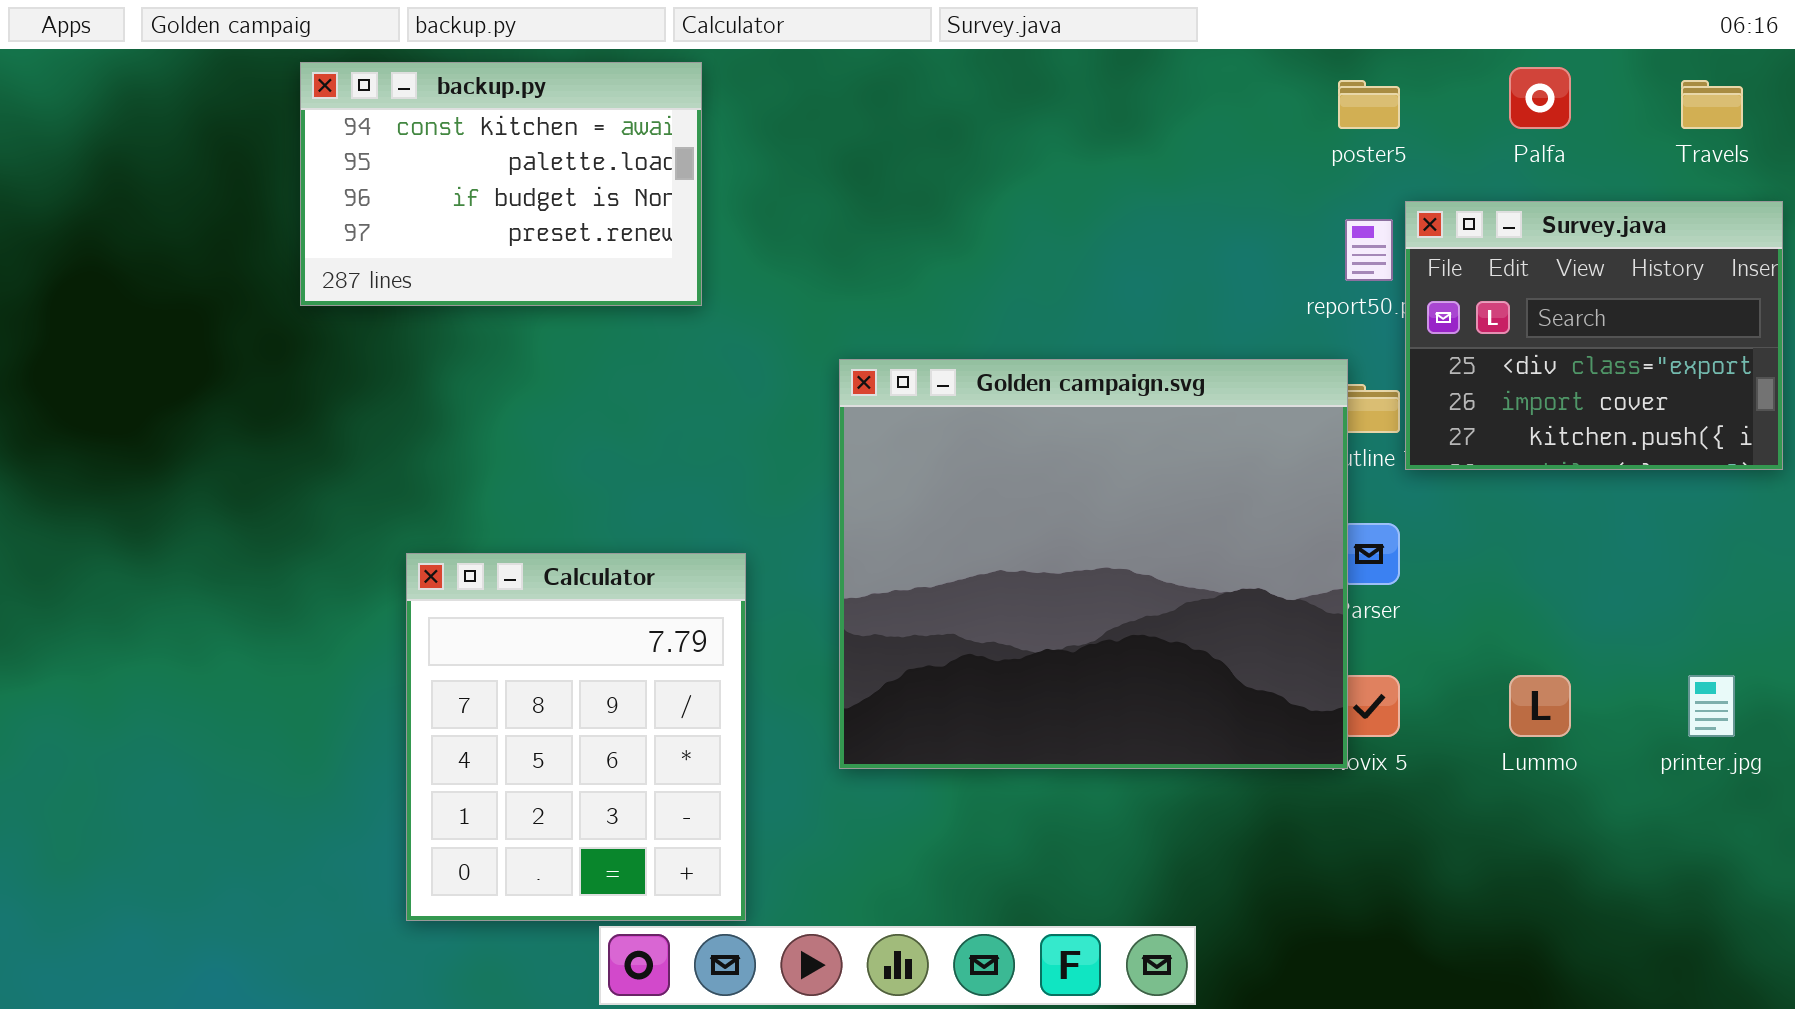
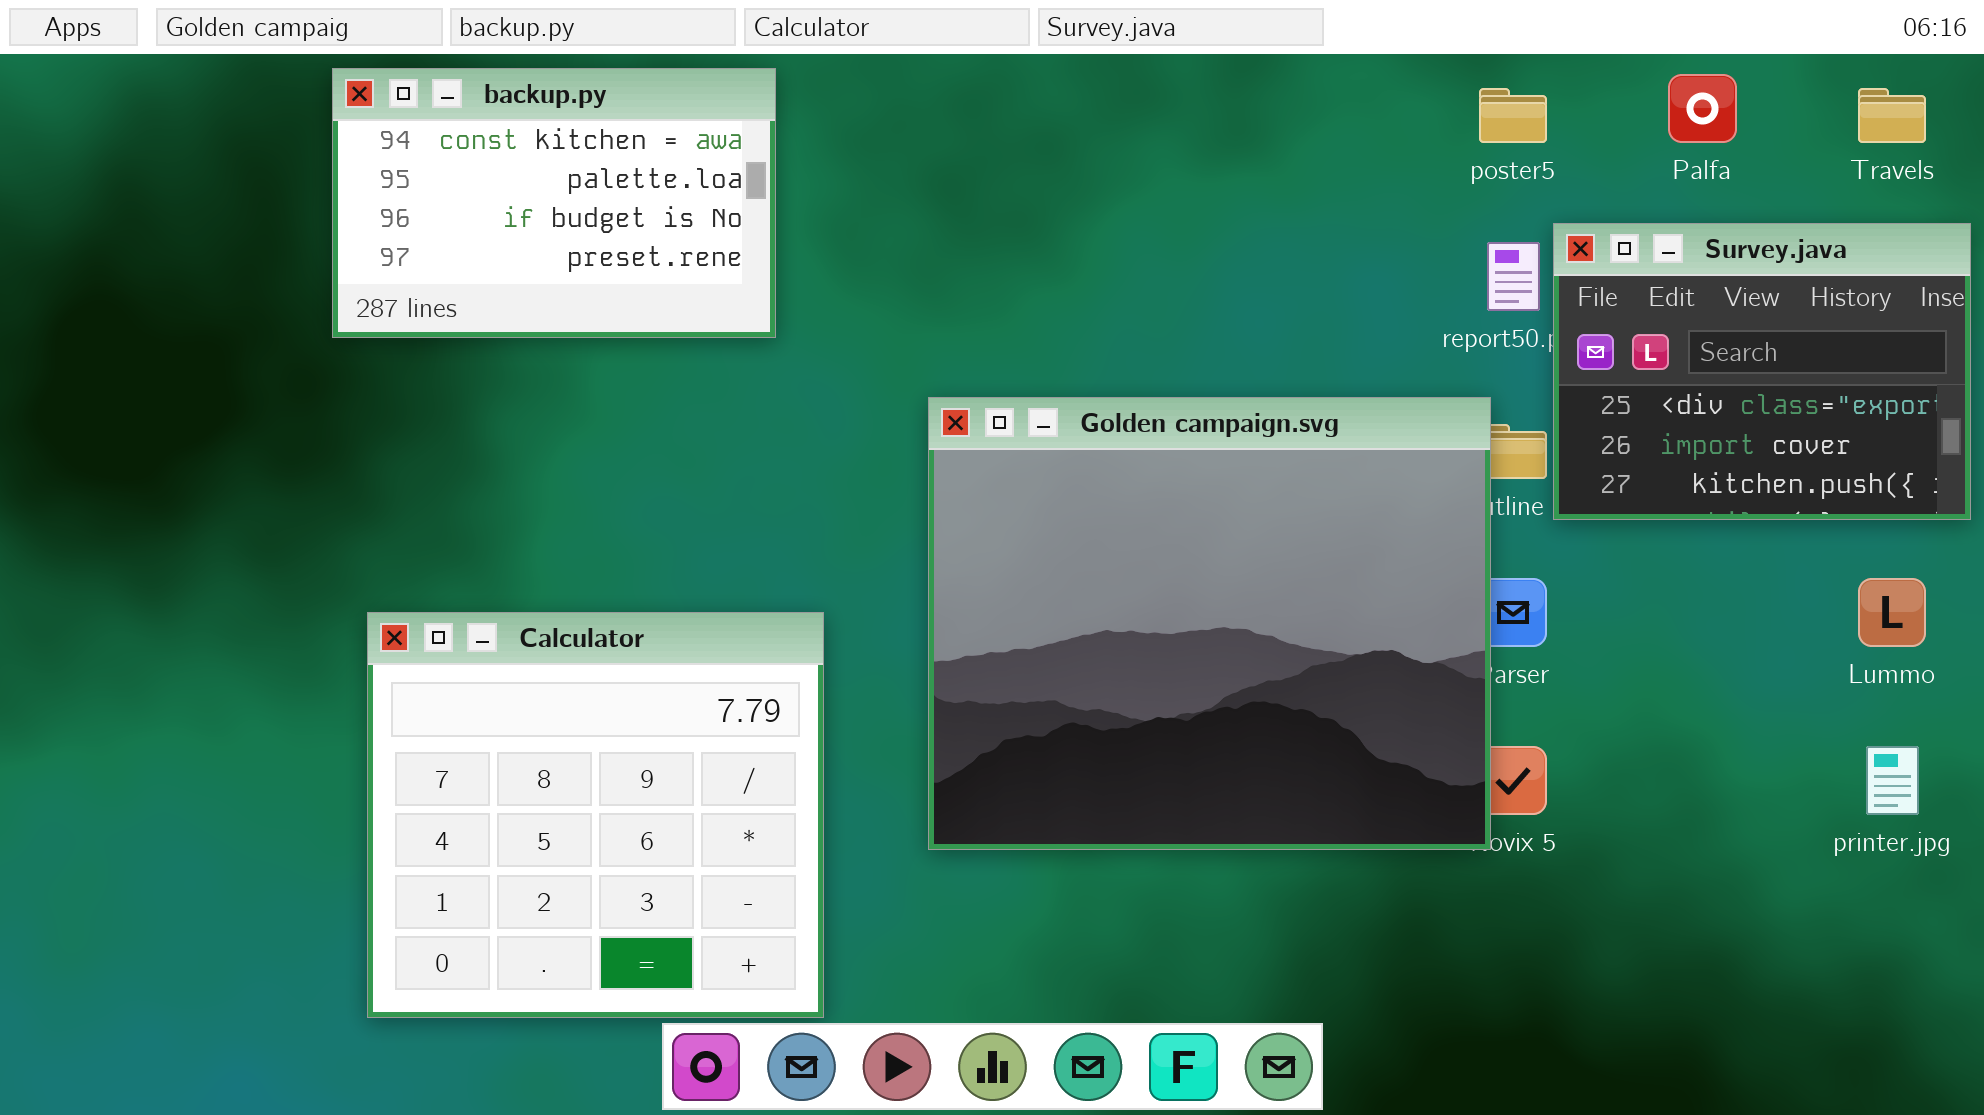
Calculator: [406,553,746,921] -> [367,612,824,1018], resized
Lummo: [1509,675,1571,737] -> [1858,578,1926,647], moved

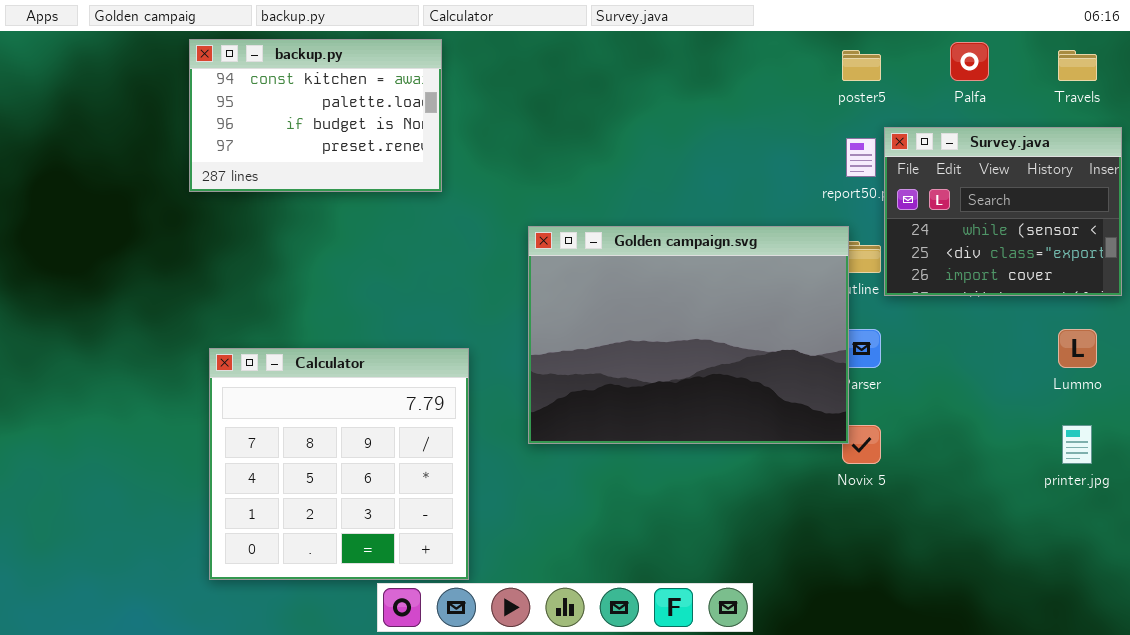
Survey.java: [1553,223,1971,520] -> [884,127,1122,296], scrolled up 1 row
Golden campaign.svg: [928,397,1491,850] -> [528,226,849,444], resized

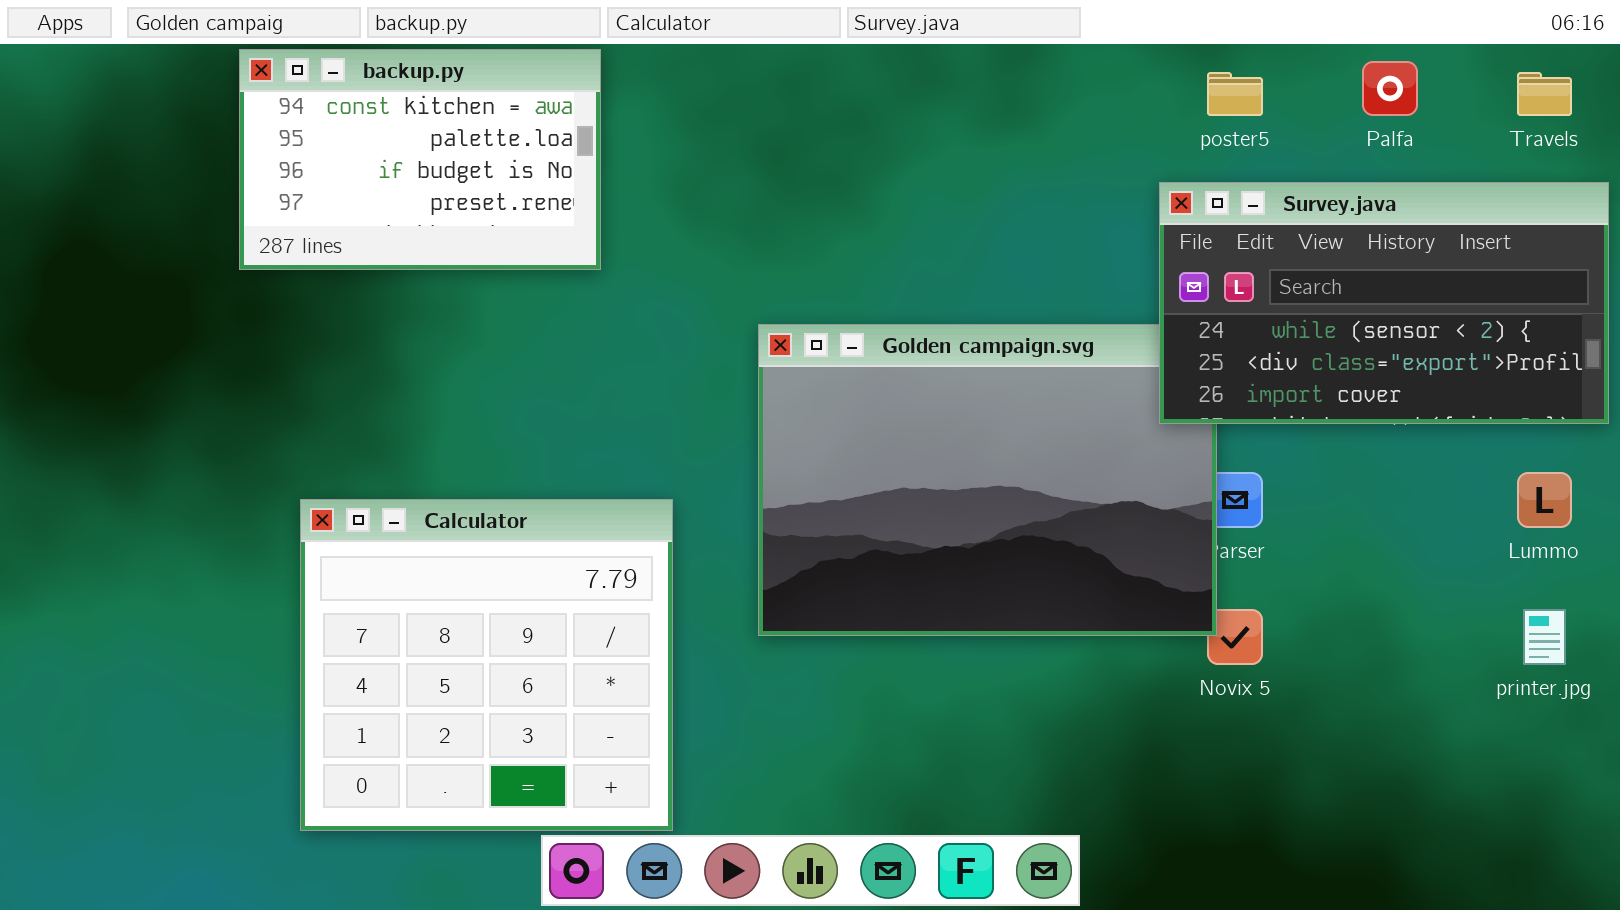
backup.py: [189,39,442,192] -> [239,49,601,270], moved
Survey.java: [884,127,1122,296] -> [1159,182,1609,424], resized

